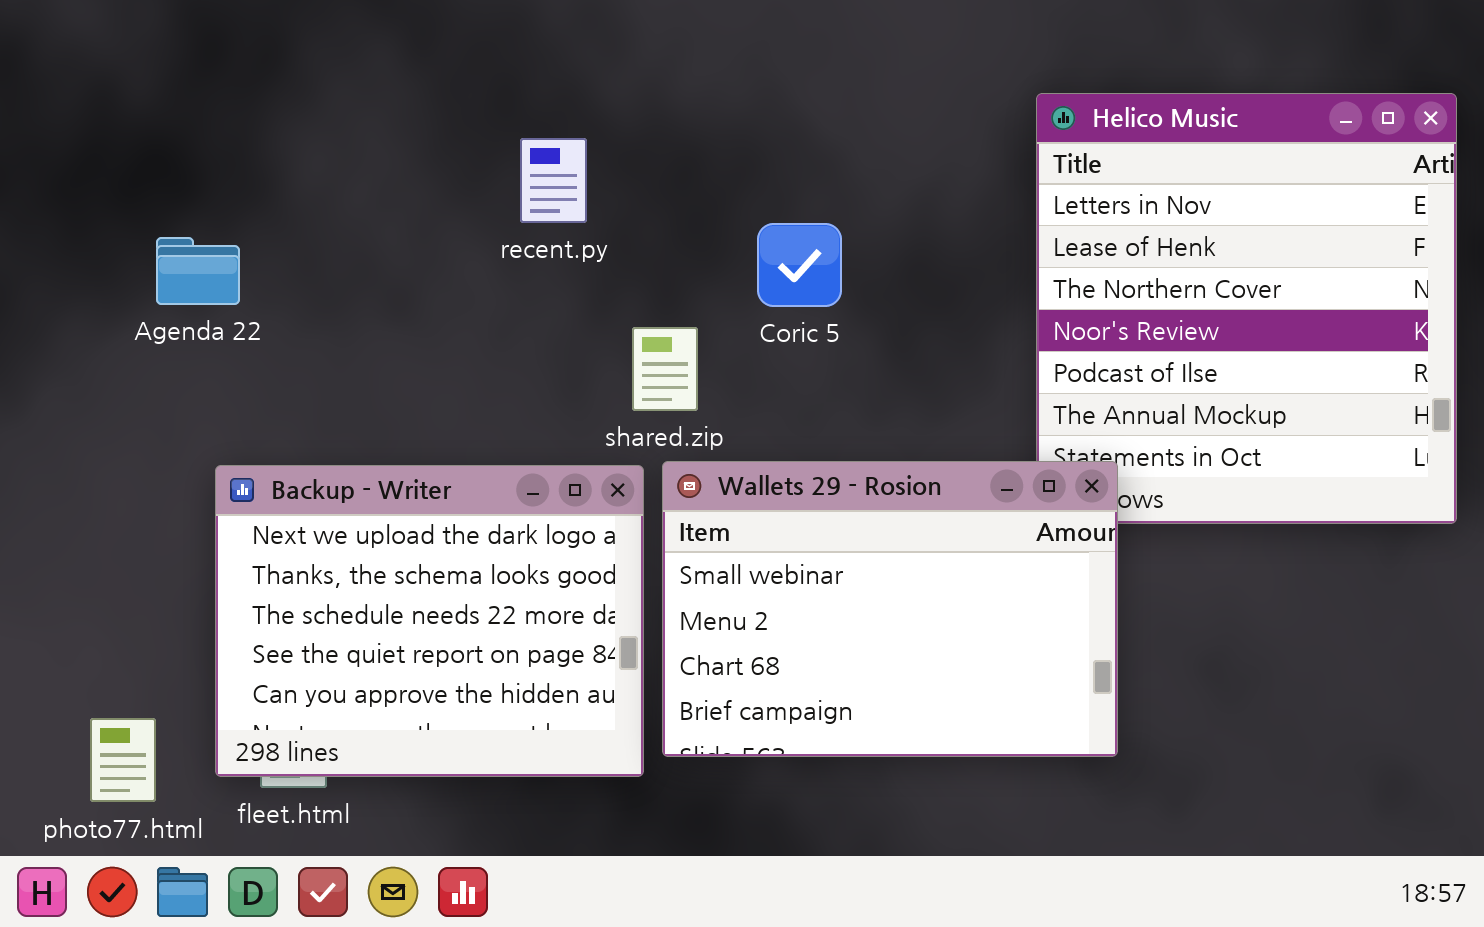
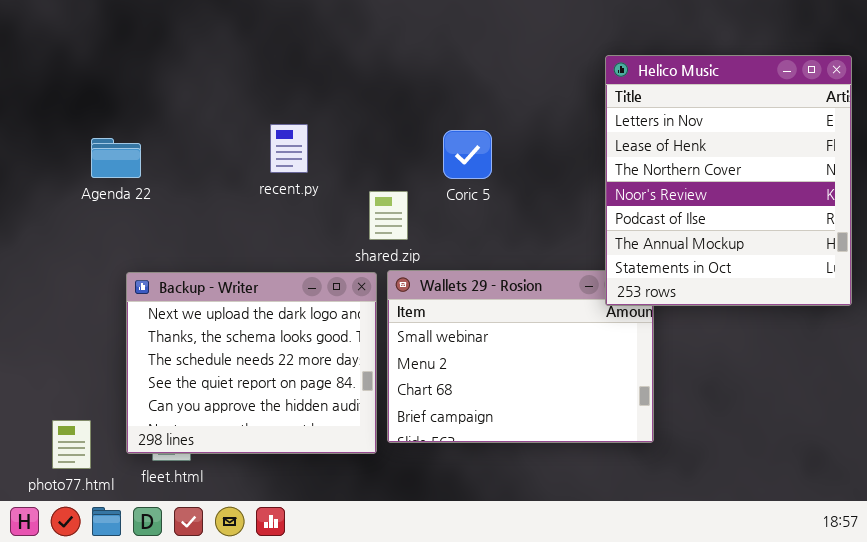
Helico Music: [1036,93,1457,524] -> [605,55,852,306], raised
recent.py: [520,138,587,223] -> [270,124,308,173], moved

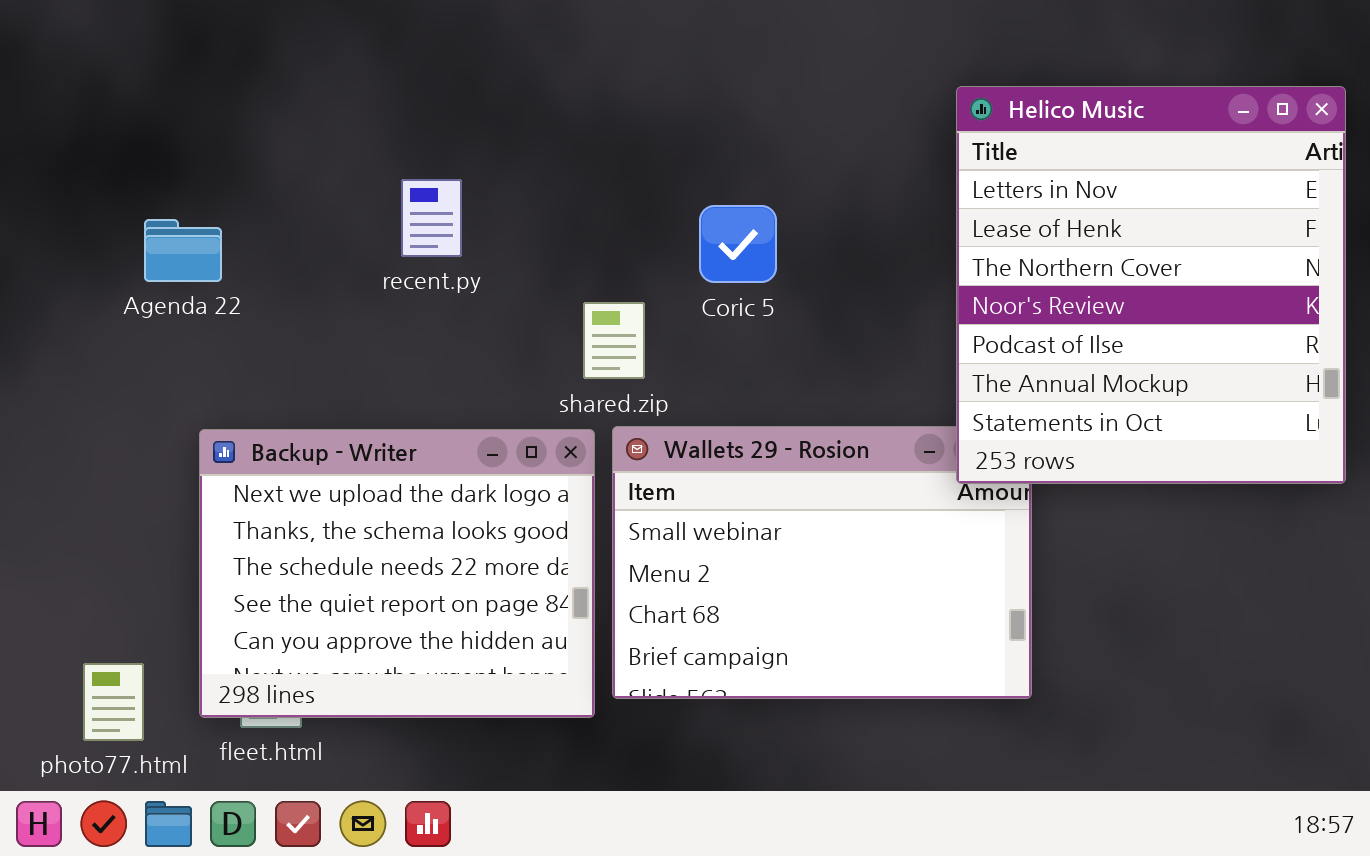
recent.py: [270,124,308,173] -> [401,179,462,257], moved

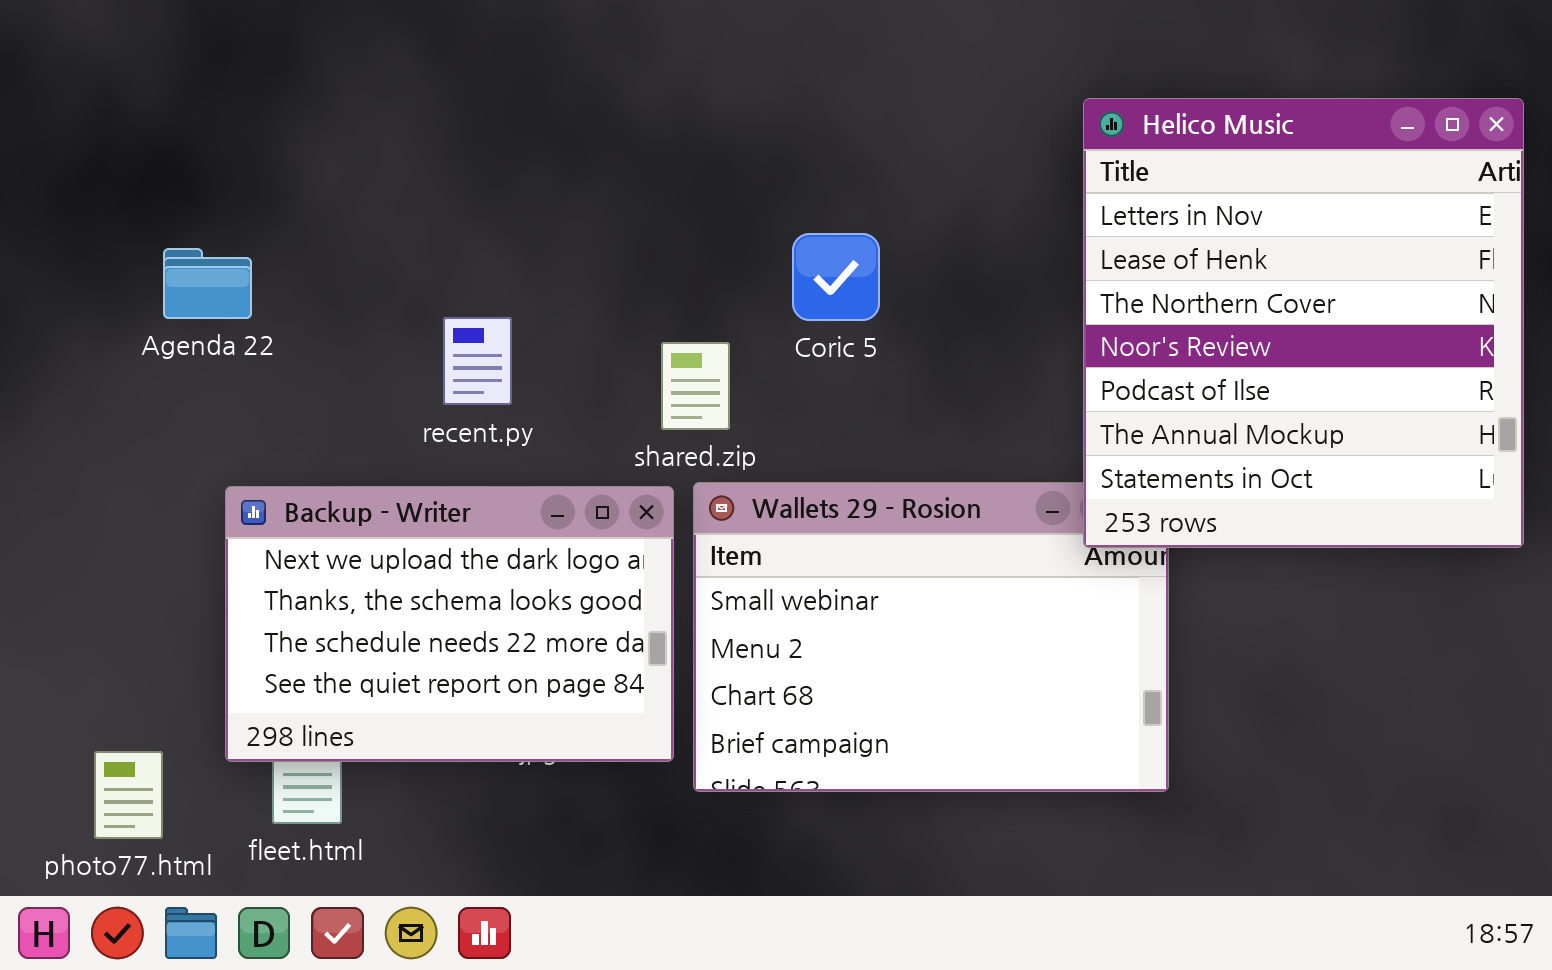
recent.py: [401,179,462,257] -> [443,317,512,405], moved
Backup - Writer: [199,429,595,718] -> [225,486,674,762], resized

